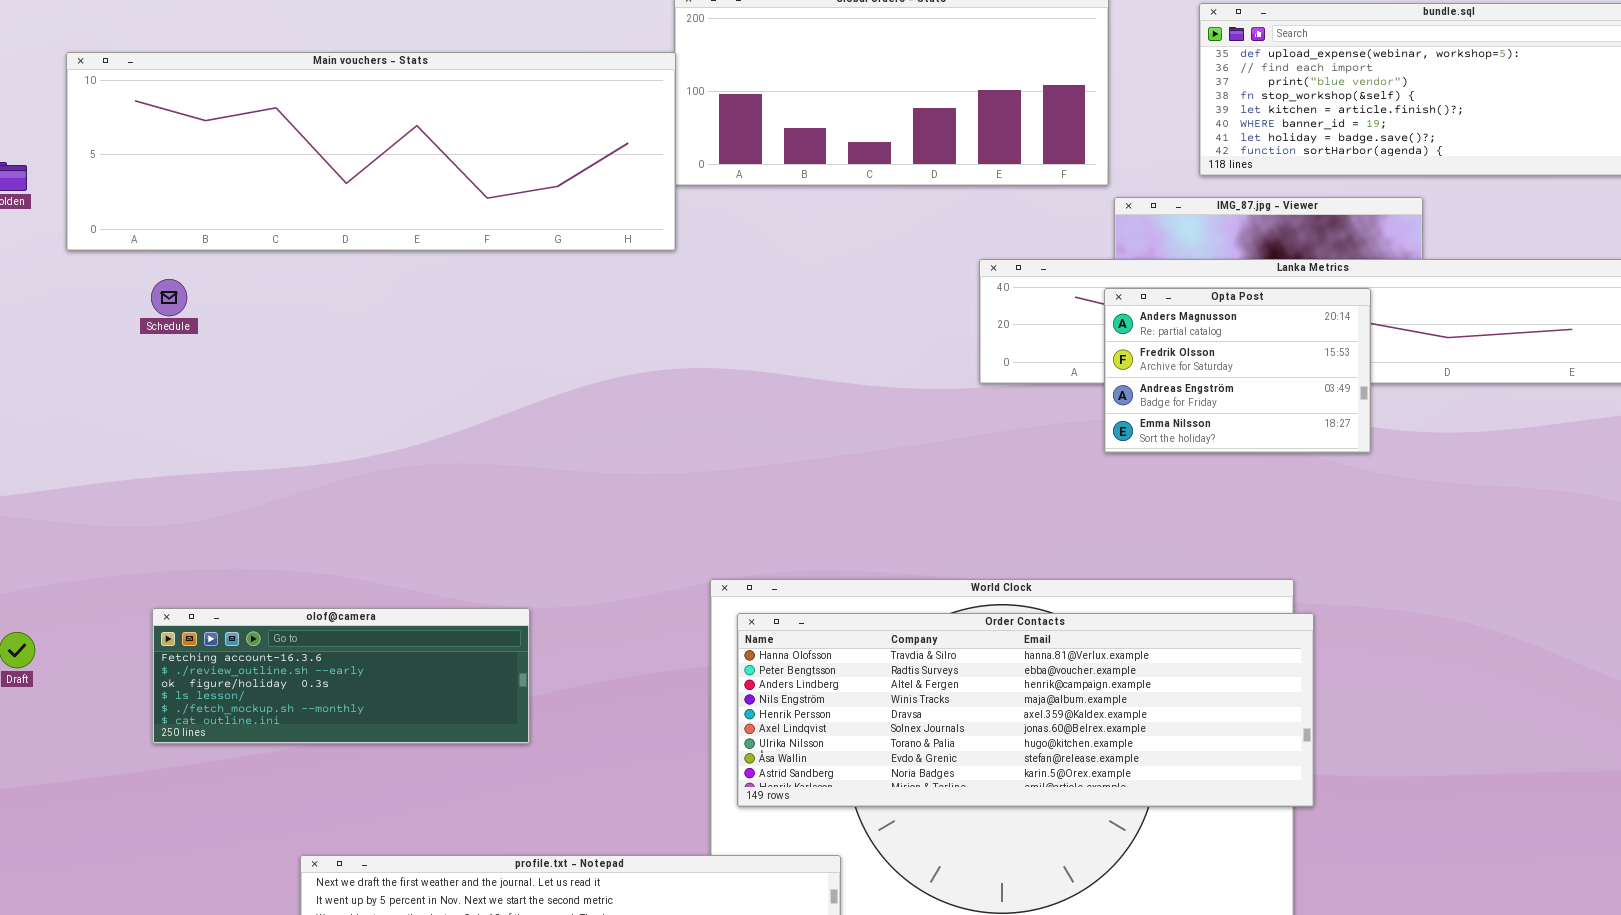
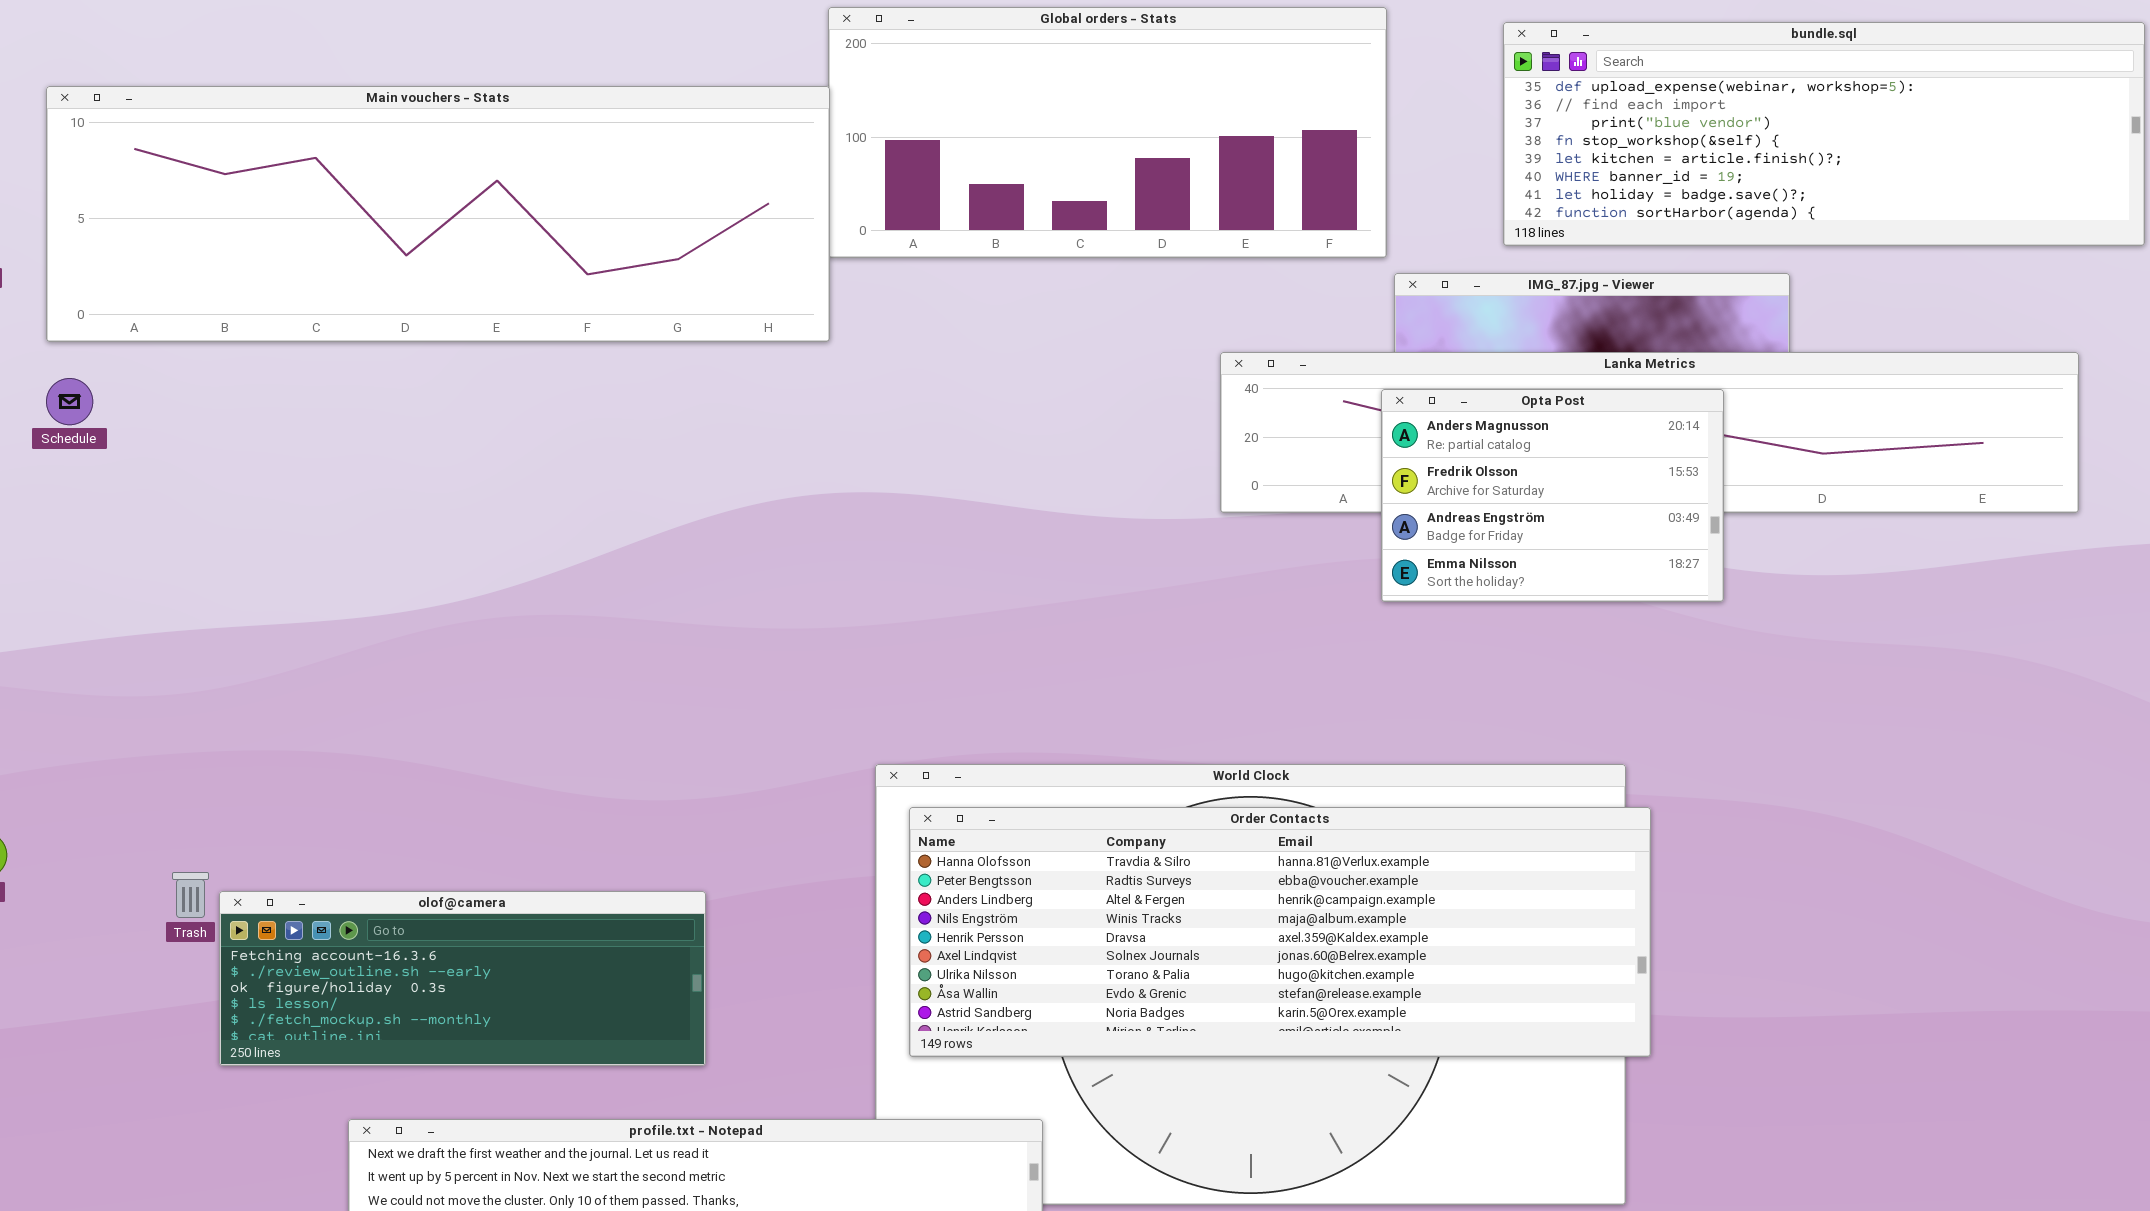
Schedule: [151,279,187,316] -> [46,378,93,425], moved
olof@camera: [152,608,530,744] -> [219,891,706,1066], moved

